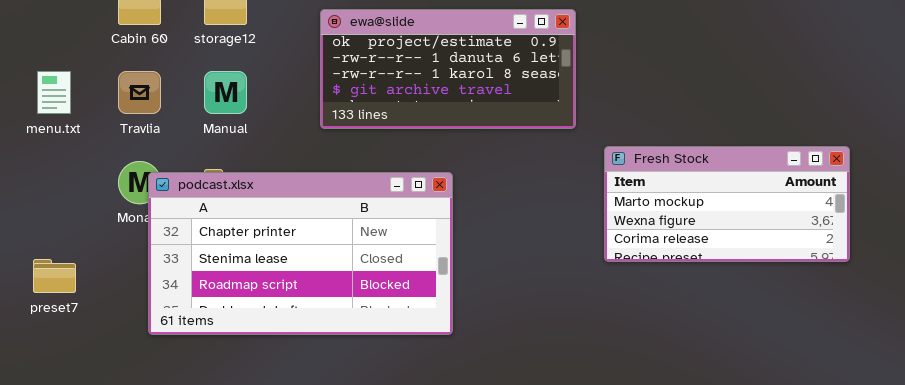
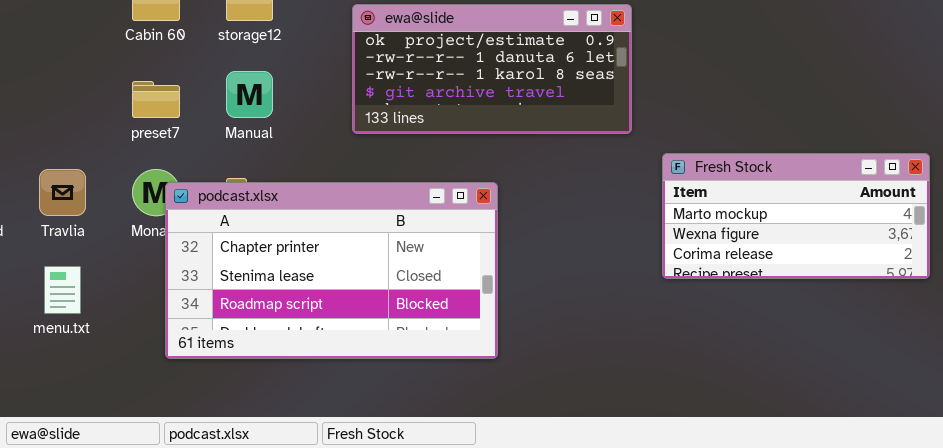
menu.txt: [37,71,71,114] -> [44,266,81,314], moved
Travlia: [118,71,161,114] -> [39,169,86,216], moved
preset7: [33,259,76,293] -> [132,81,180,118], moved

